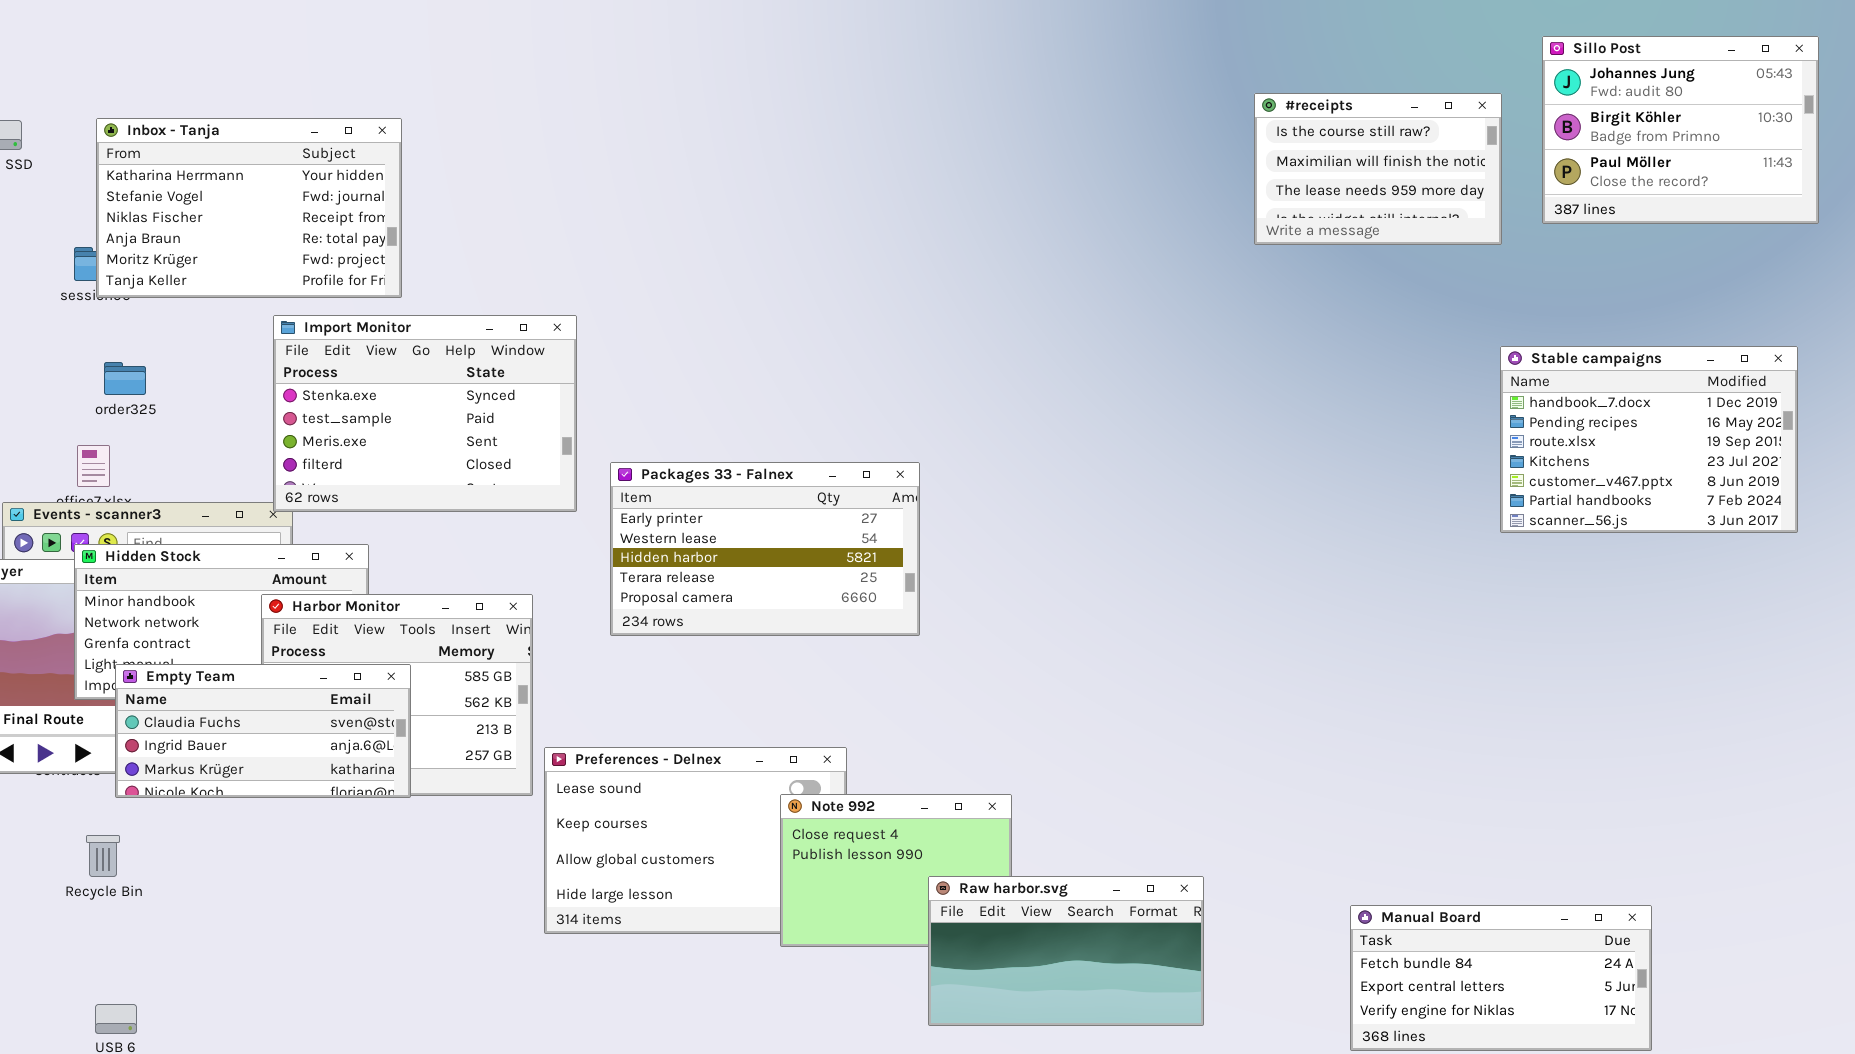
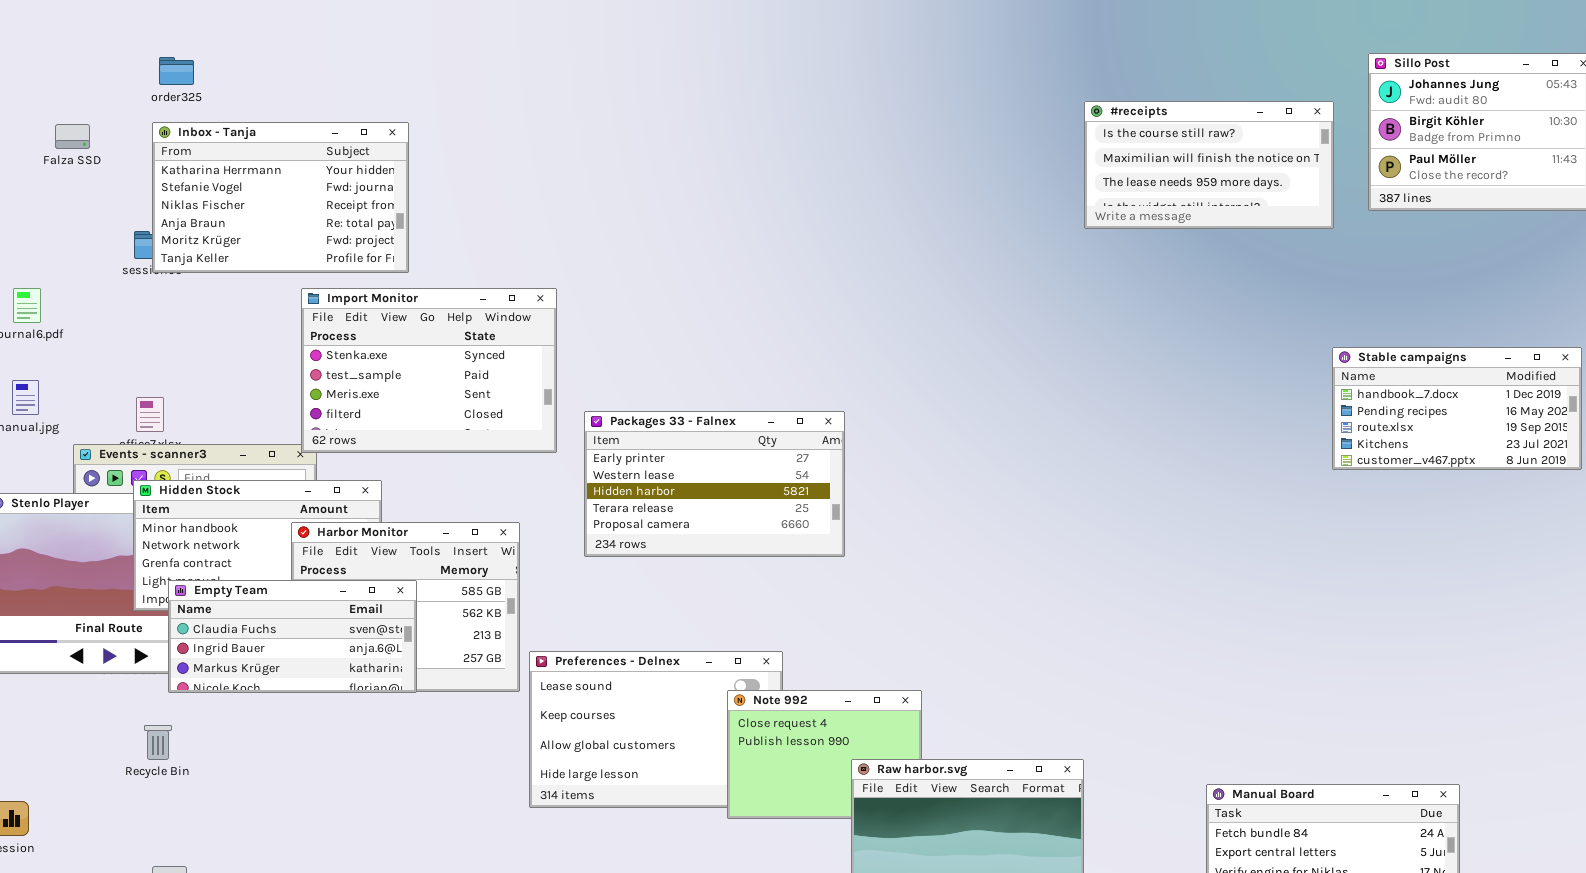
#receipts: [1254,93,1502,245] -> [1084,101,1334,229], resized
Stable campaigns: [1500,346,1798,533] -> [1332,347,1582,470], resized
order325: [104,362,146,395] -> [159,57,194,85], moved

